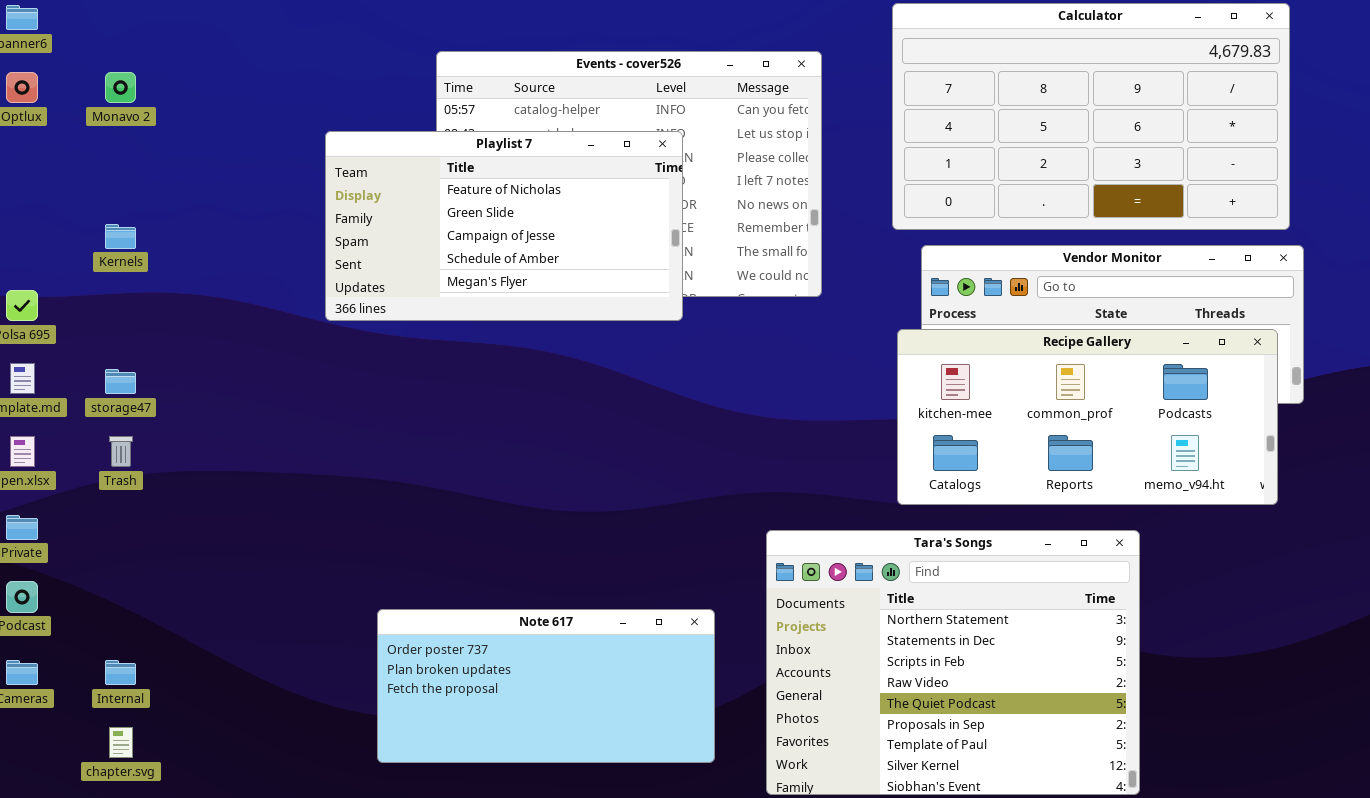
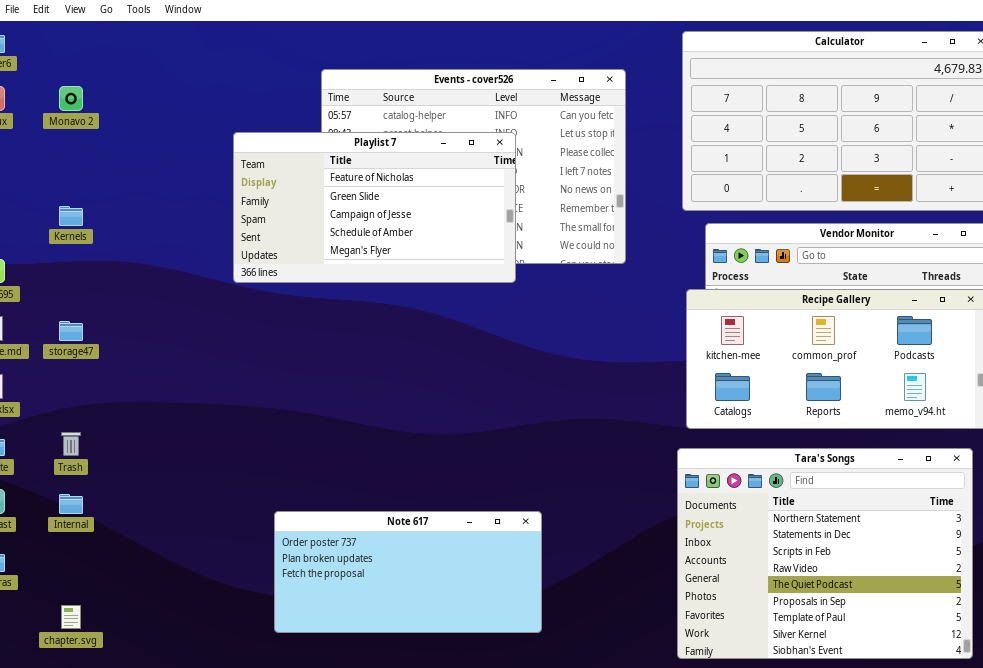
Trash: [109,436,133,467] -> [61,432,81,456], moved
Tara's Songs: [766,530,1140,795] -> [677,448,973,659], moved
Internal: [105,660,136,685] -> [59,494,83,514], moved

